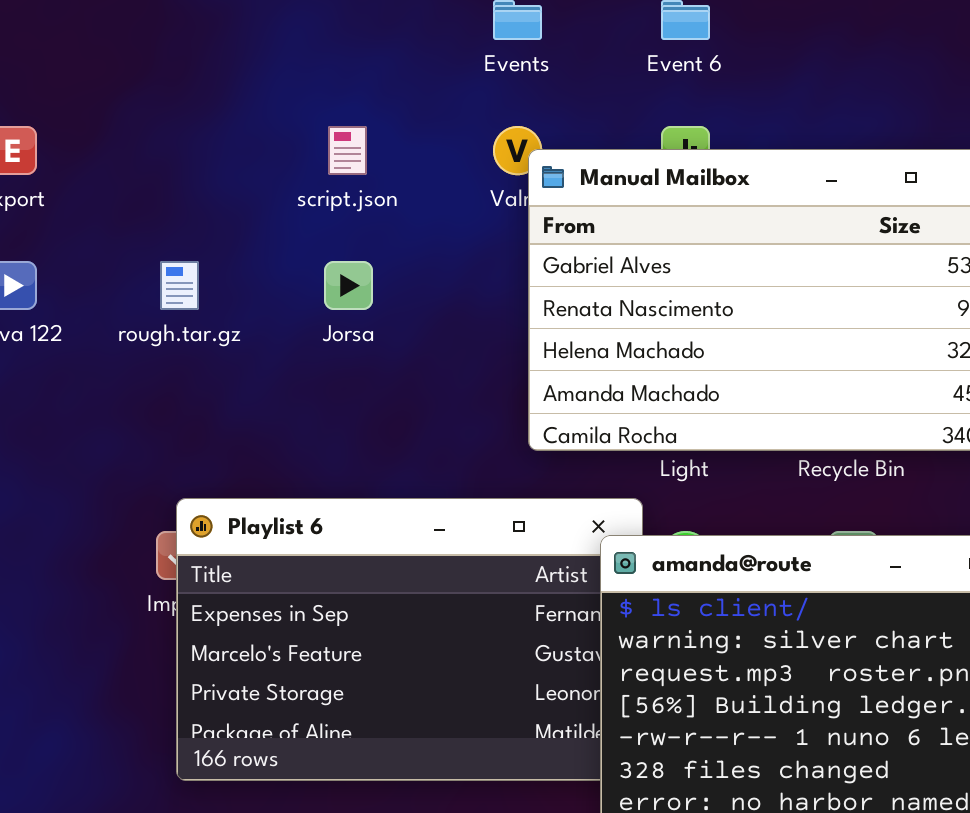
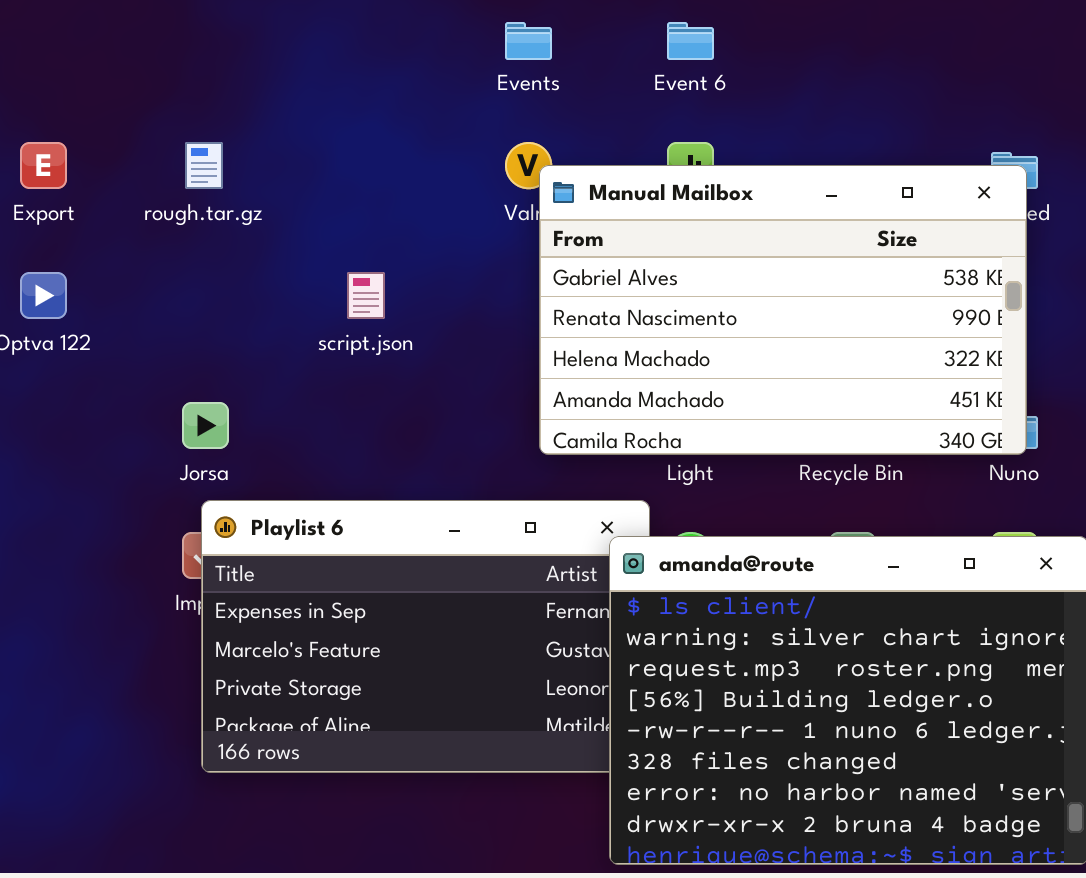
script.json: [328,126,367,175] -> [347,272,385,319], moved
rough.tar.gz: [160,261,199,310] -> [185,142,223,189], moved
Jorsa: [324,261,373,310] -> [182,402,229,449], moved

